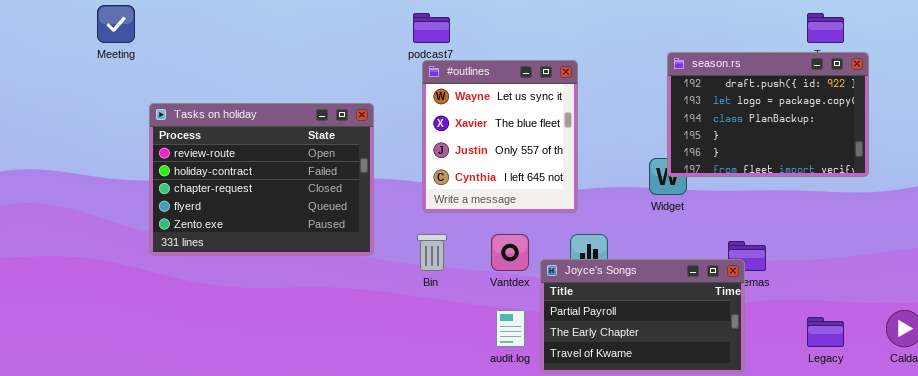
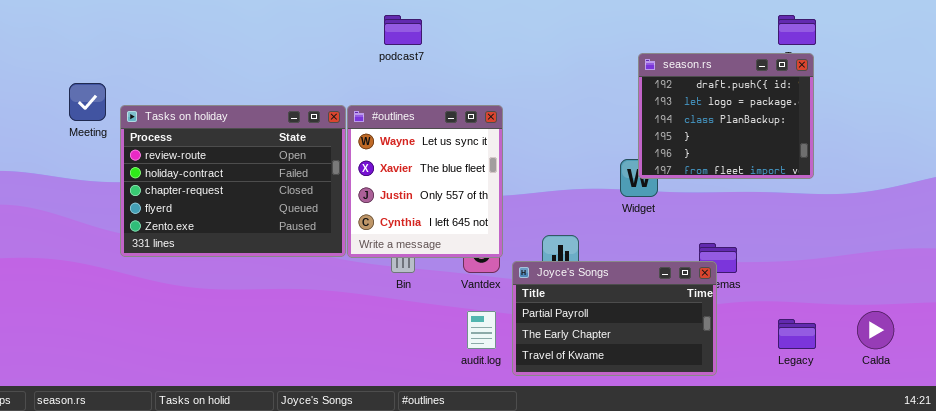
Meeting: [97,5,135,43] -> [69,83,106,121], moved
season.rs: [667,52,869,177] -> [638,53,814,179], resized
#outlines: [422,60,578,213] -> [347,105,503,258], moved

